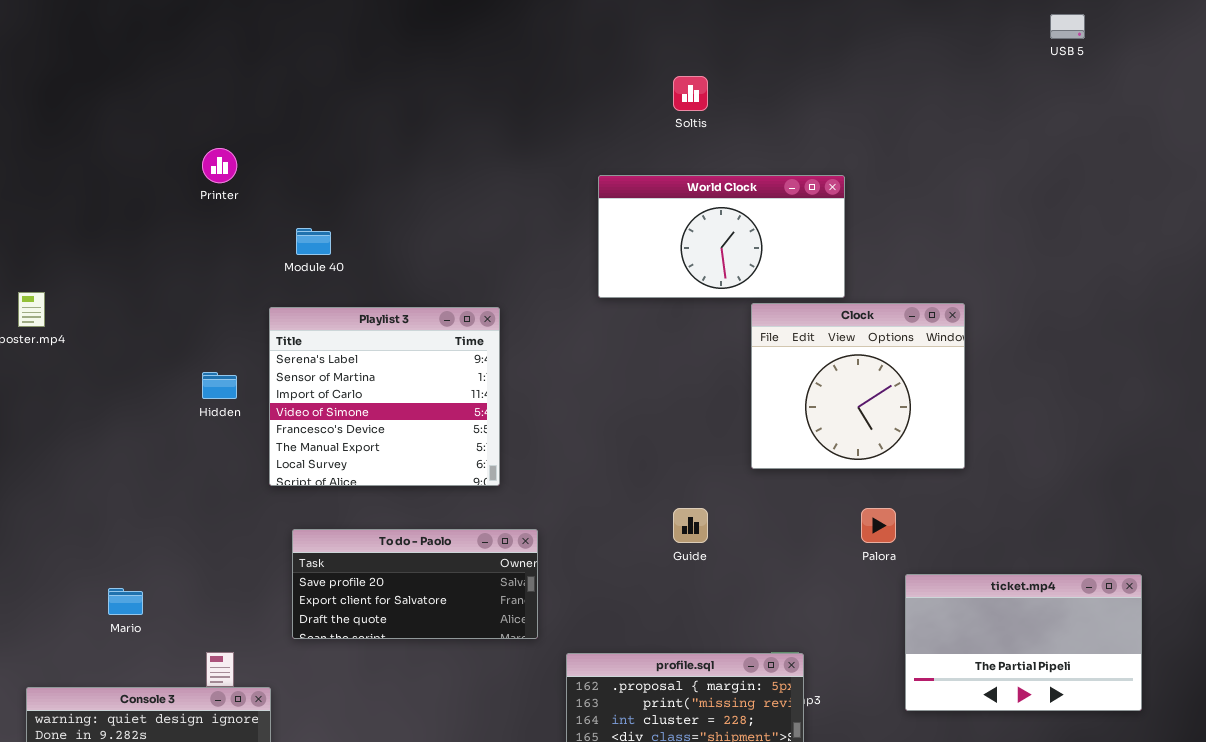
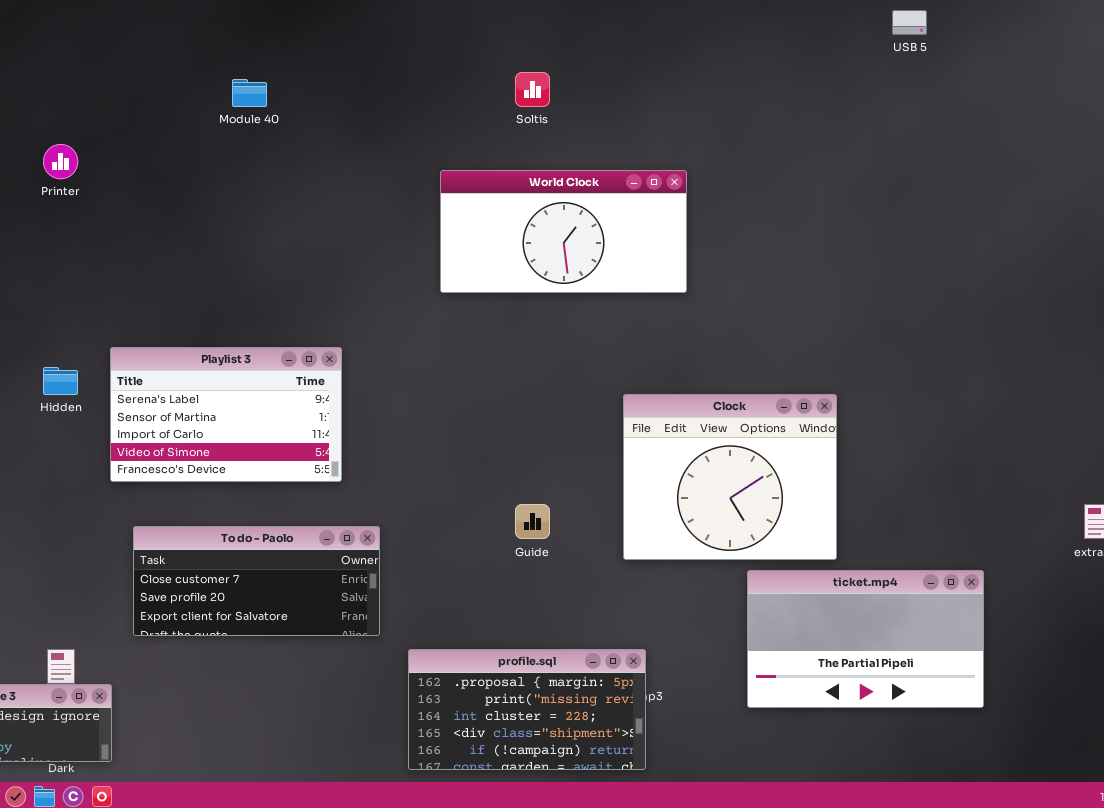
Module 40: [296,228,331,255] -> [232,79,267,107], moved
Clock: [751,303,965,469] -> [623,394,837,560], moved
Playlist 3: [269,307,500,486] -> [110,347,342,482], resized
To do - Paolo: [292,529,538,639] -> [133,526,380,636], scrolled up 1 row

